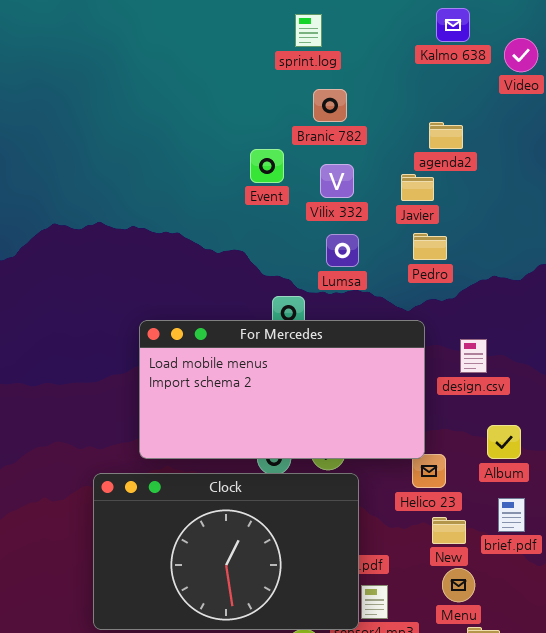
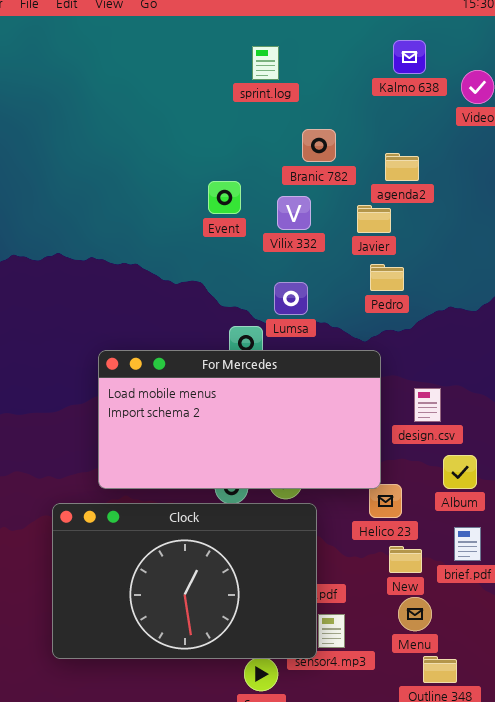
Branic 782: [313,89,347,122] -> [302,129,336,162], moved
Lumsa: [326,234,359,267] -> [274,282,308,315], moved
design.csv: [460,339,487,373] -> [414,388,441,422], moved

